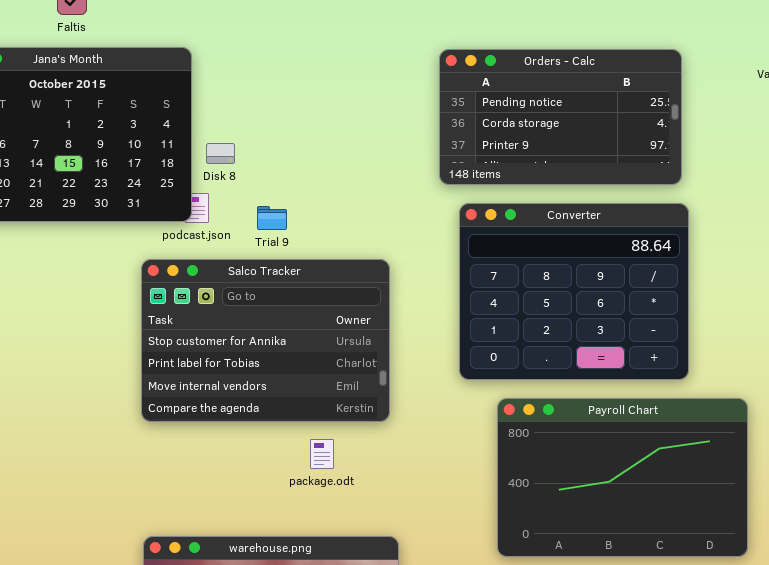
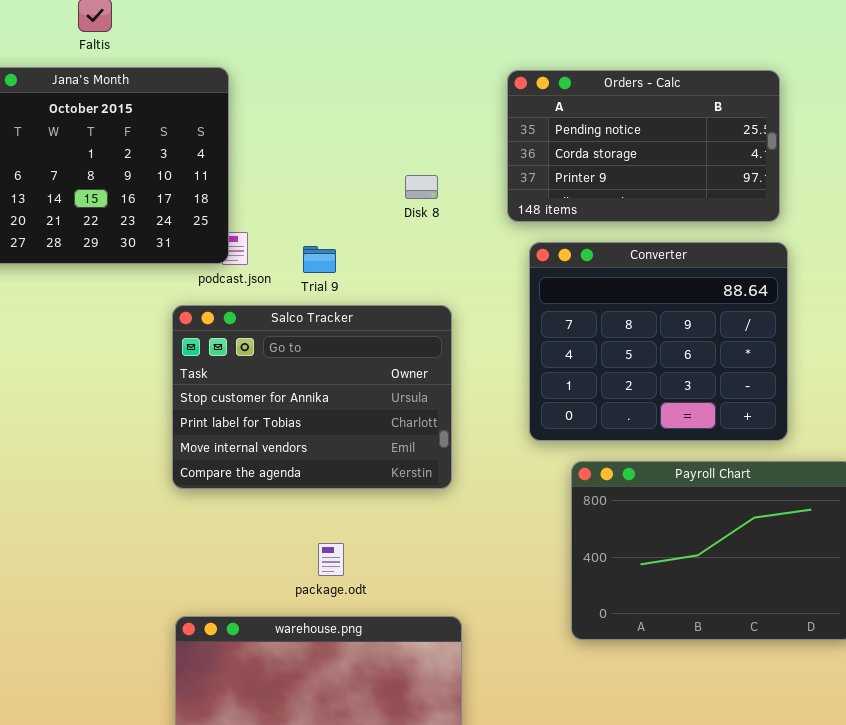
Disk 8: [206,143,235,164] -> [405,175,438,199], moved
package.odt: [310,439,334,469] -> [318,543,344,576], moved

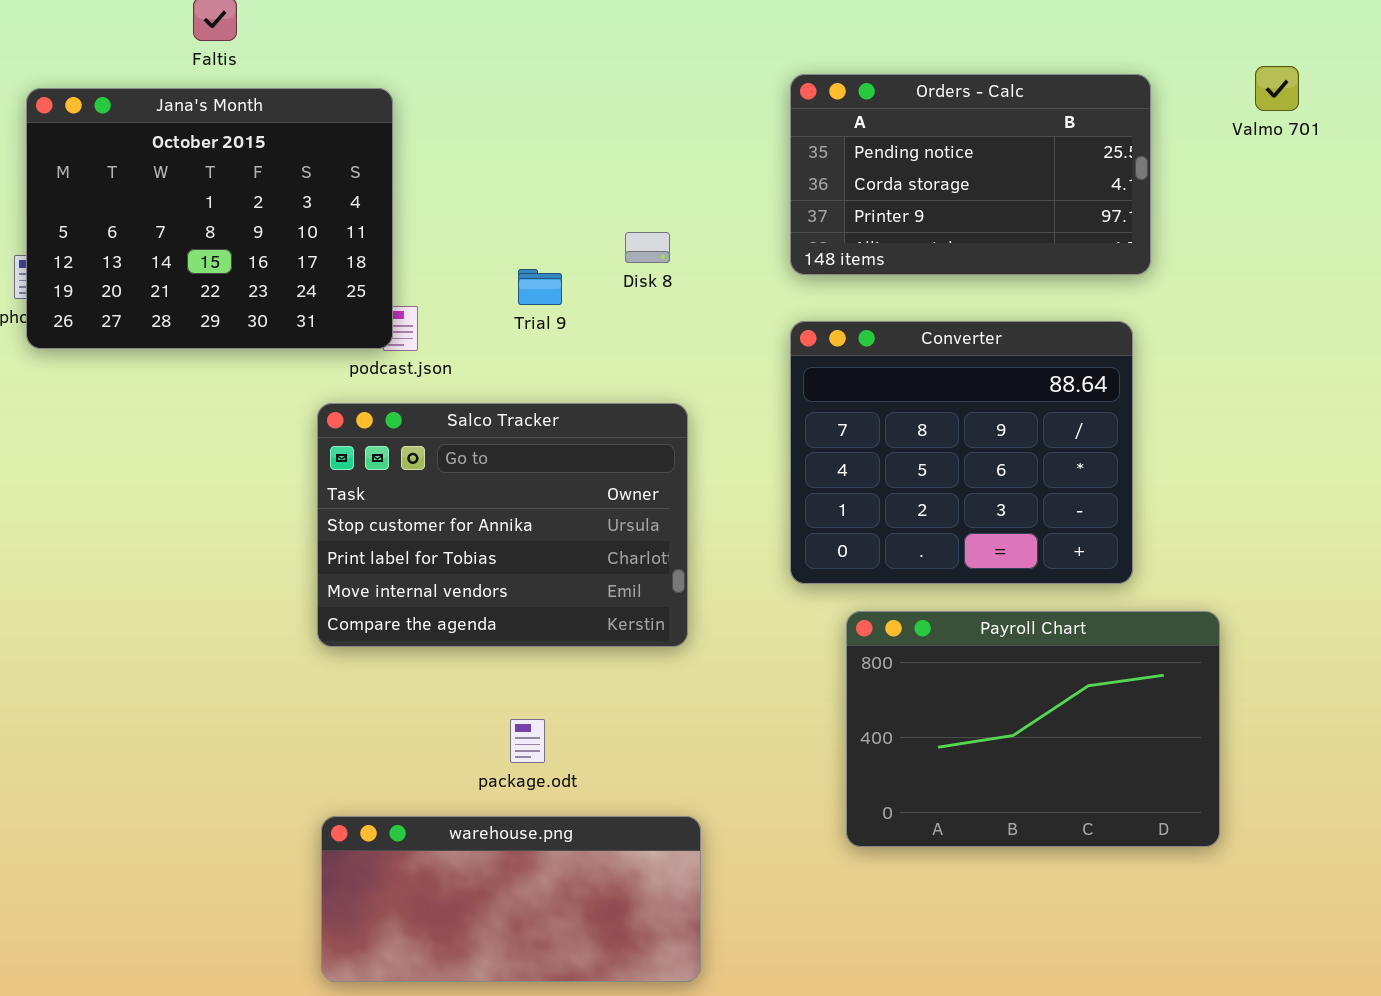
Orders - Calc: [507,70,780,222] -> [790,74,1151,275], moved
Trial 9: [303,246,336,273] -> [518,269,562,305], moved

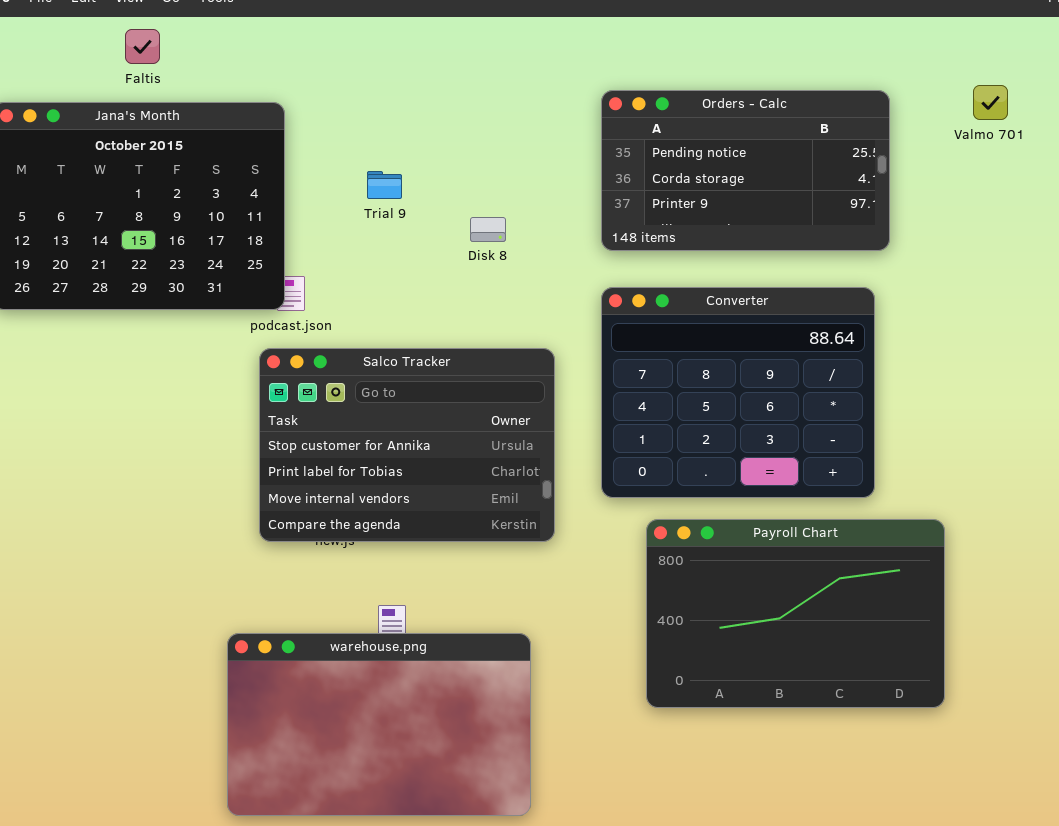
Trial 9: [518,269,562,305] -> [367,171,402,199], moved
Salco Tracker: [317,403,688,647] -> [259,348,555,542], moved
warehouse.png: [321,816,701,982] -> [227,633,531,816], resized

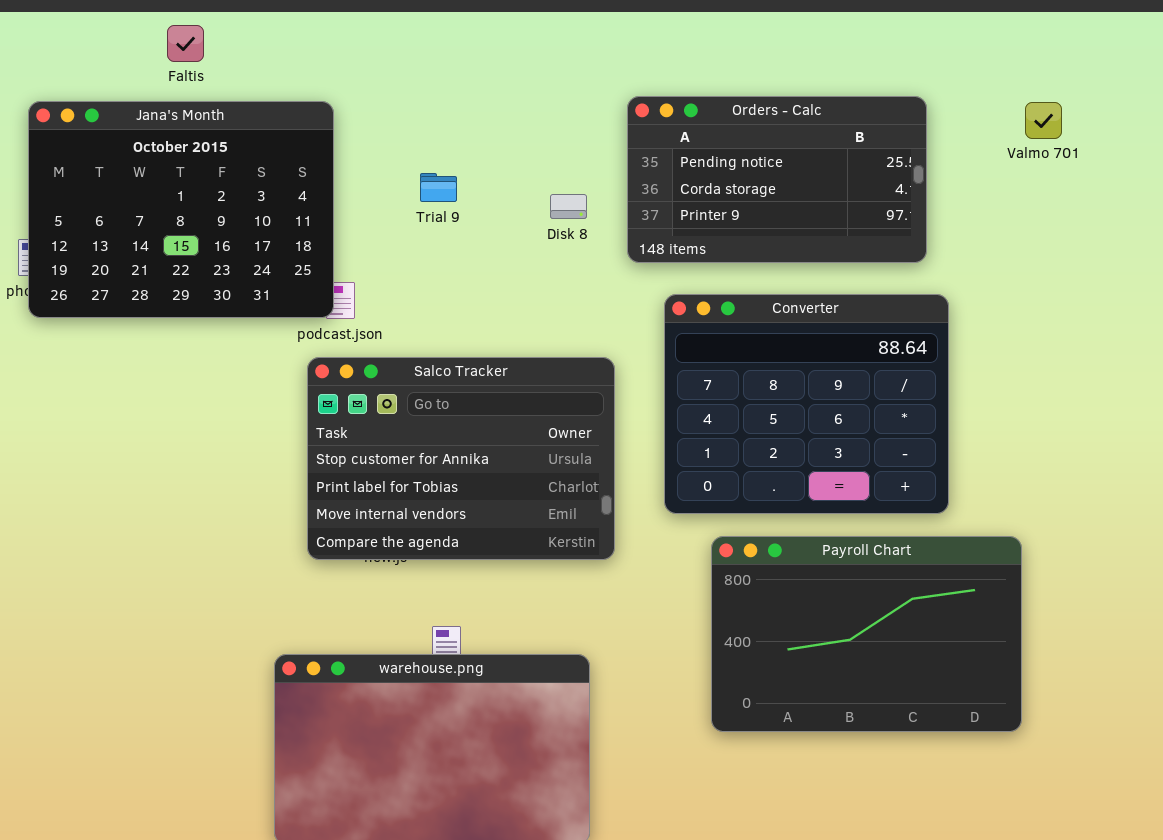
Valmo 701: [973,85,1008,120] -> [1025,102,1062,139], moved
Orders - Calc: [601,90,890,251] -> [627,96,927,263], moved
Disk 8: [470,217,506,242] -> [550,194,587,219], moved

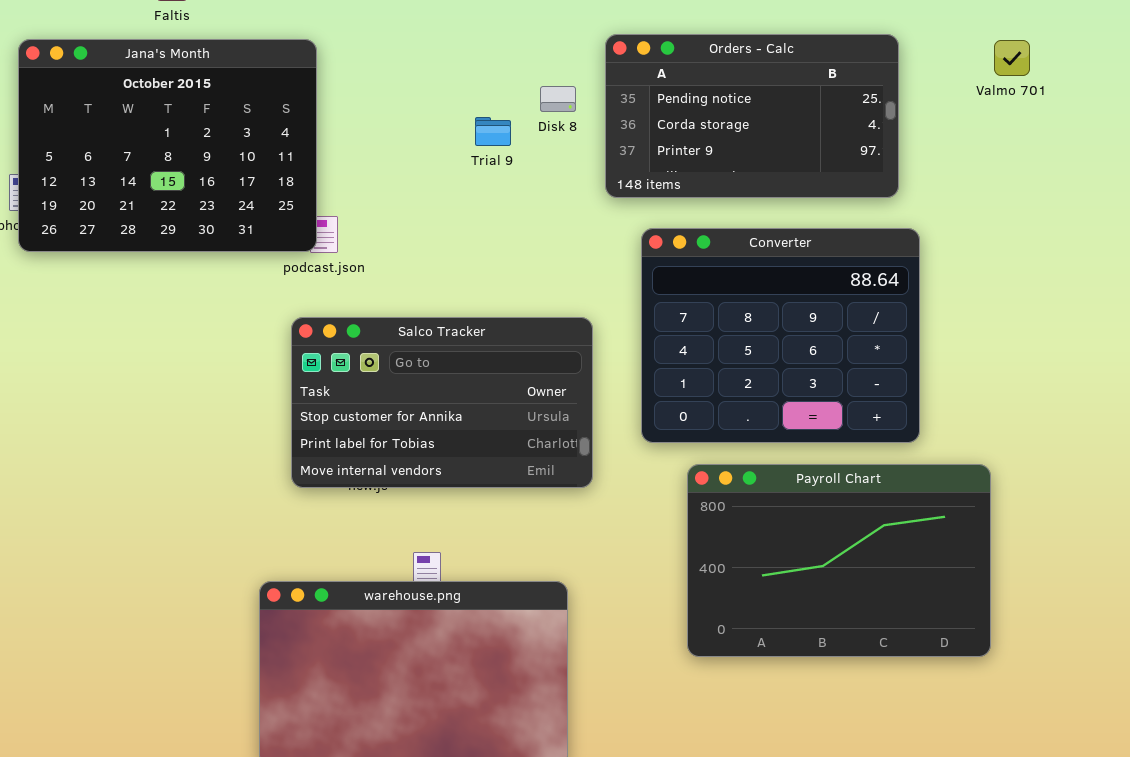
Trial 9: [420,173,457,202] -> [475,117,511,146], moved
Disk 8: [550,194,587,219] -> [540,86,576,112], moved
Salco Tracker: [307,357,615,560] -> [291,317,593,488], resized

